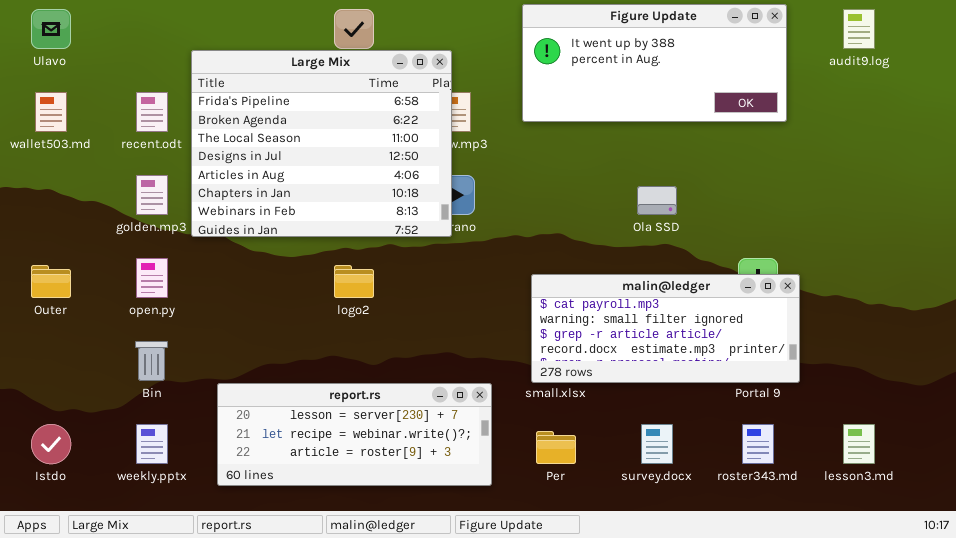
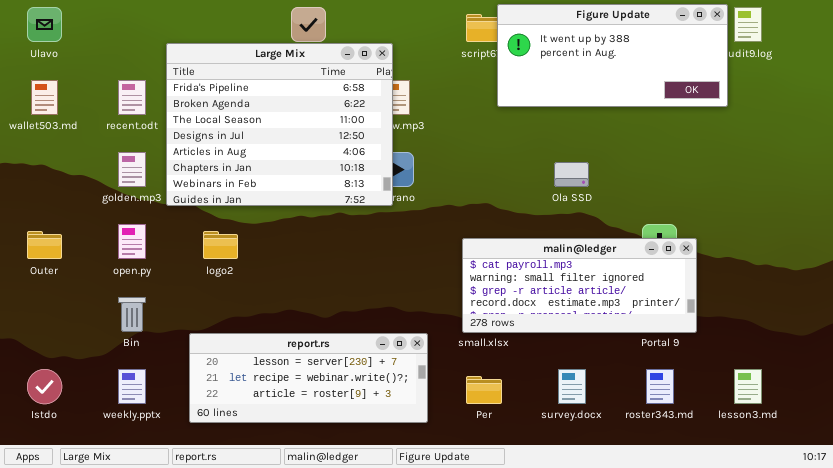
Figure Update: [522,4,787,122] -> [497,4,728,107], moved
logo2: [334,265,374,298] -> [203,231,238,259], moved

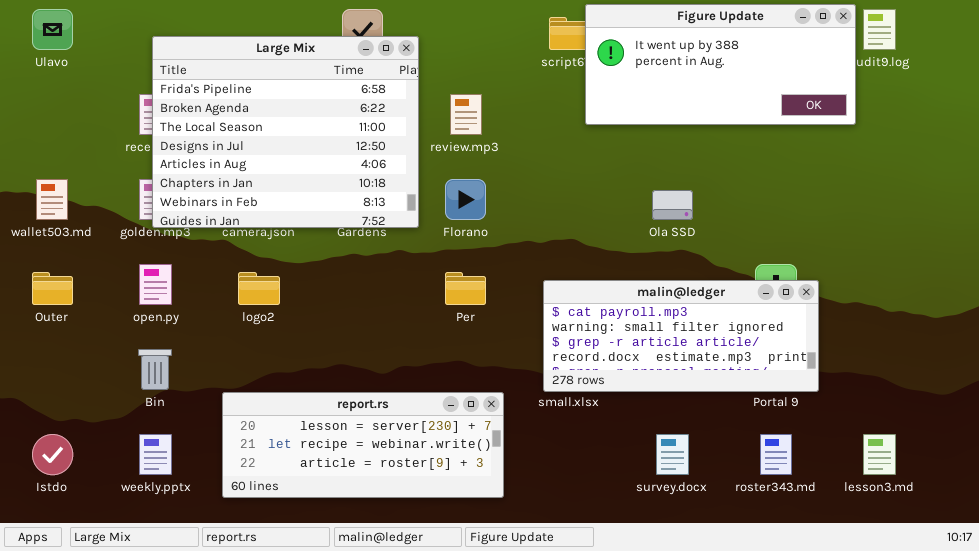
Large Mix: [166,43,393,206] -> [152,36,419,228], moved
wallet503.md: [31,80,58,115] -> [36,179,68,220], moved
Per: [466,376,502,404] -> [445,272,486,305], moved

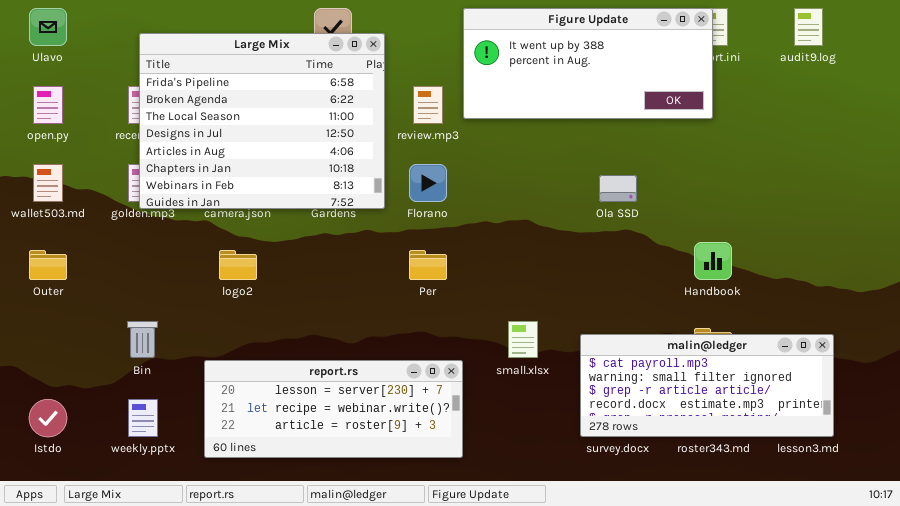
Figure Update: [585,4,856,125] -> [463,8,713,119], moved
open.py: [139,264,172,305] -> [33,86,63,124], moved
malin@ledger: [543,280,819,392] -> [580,334,834,437], moved

